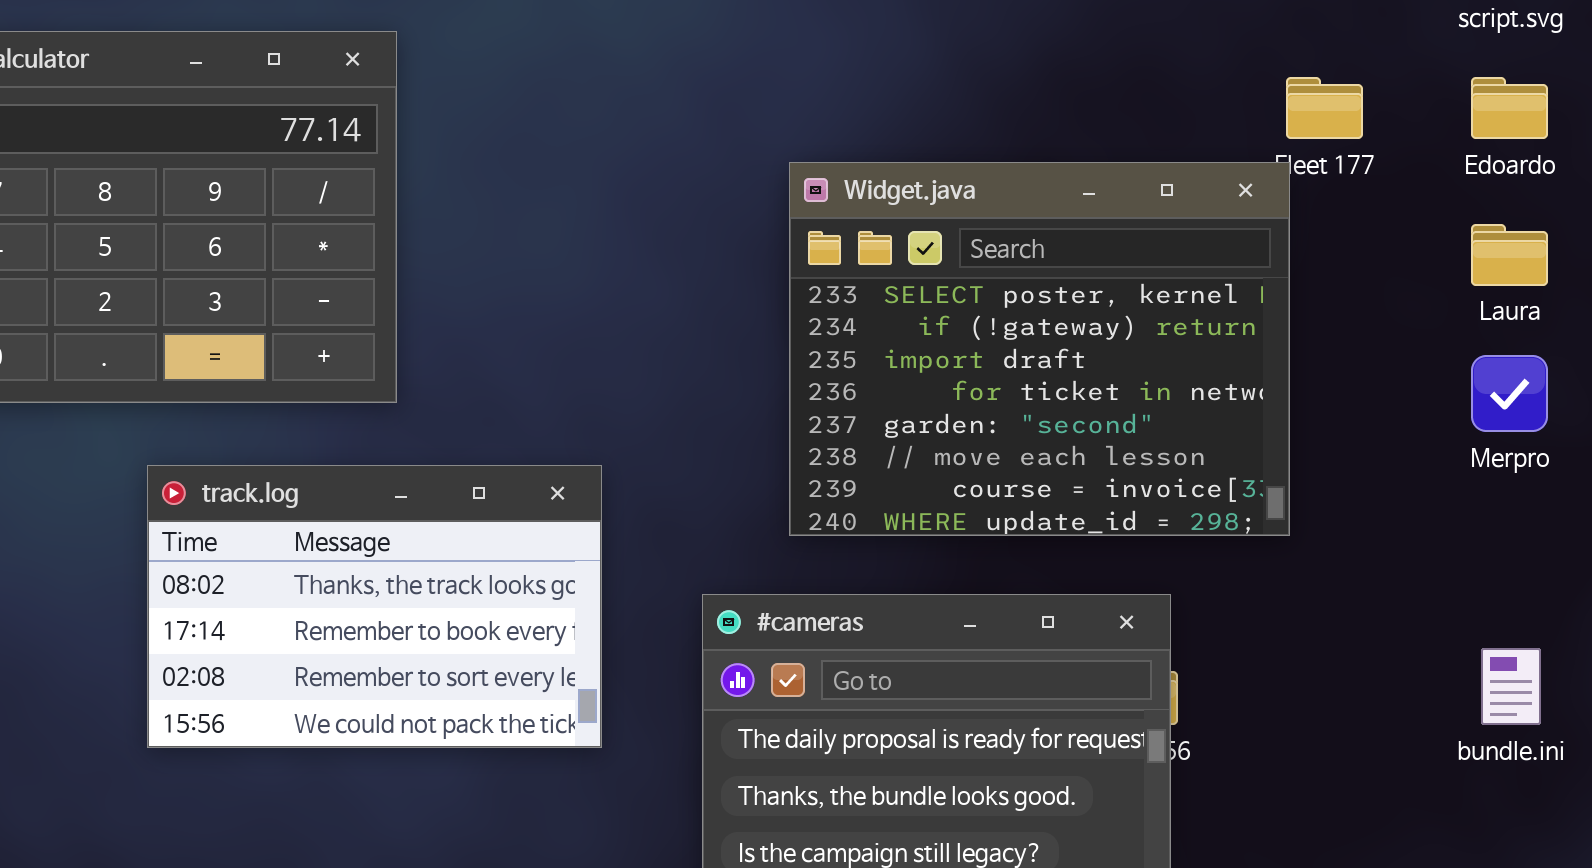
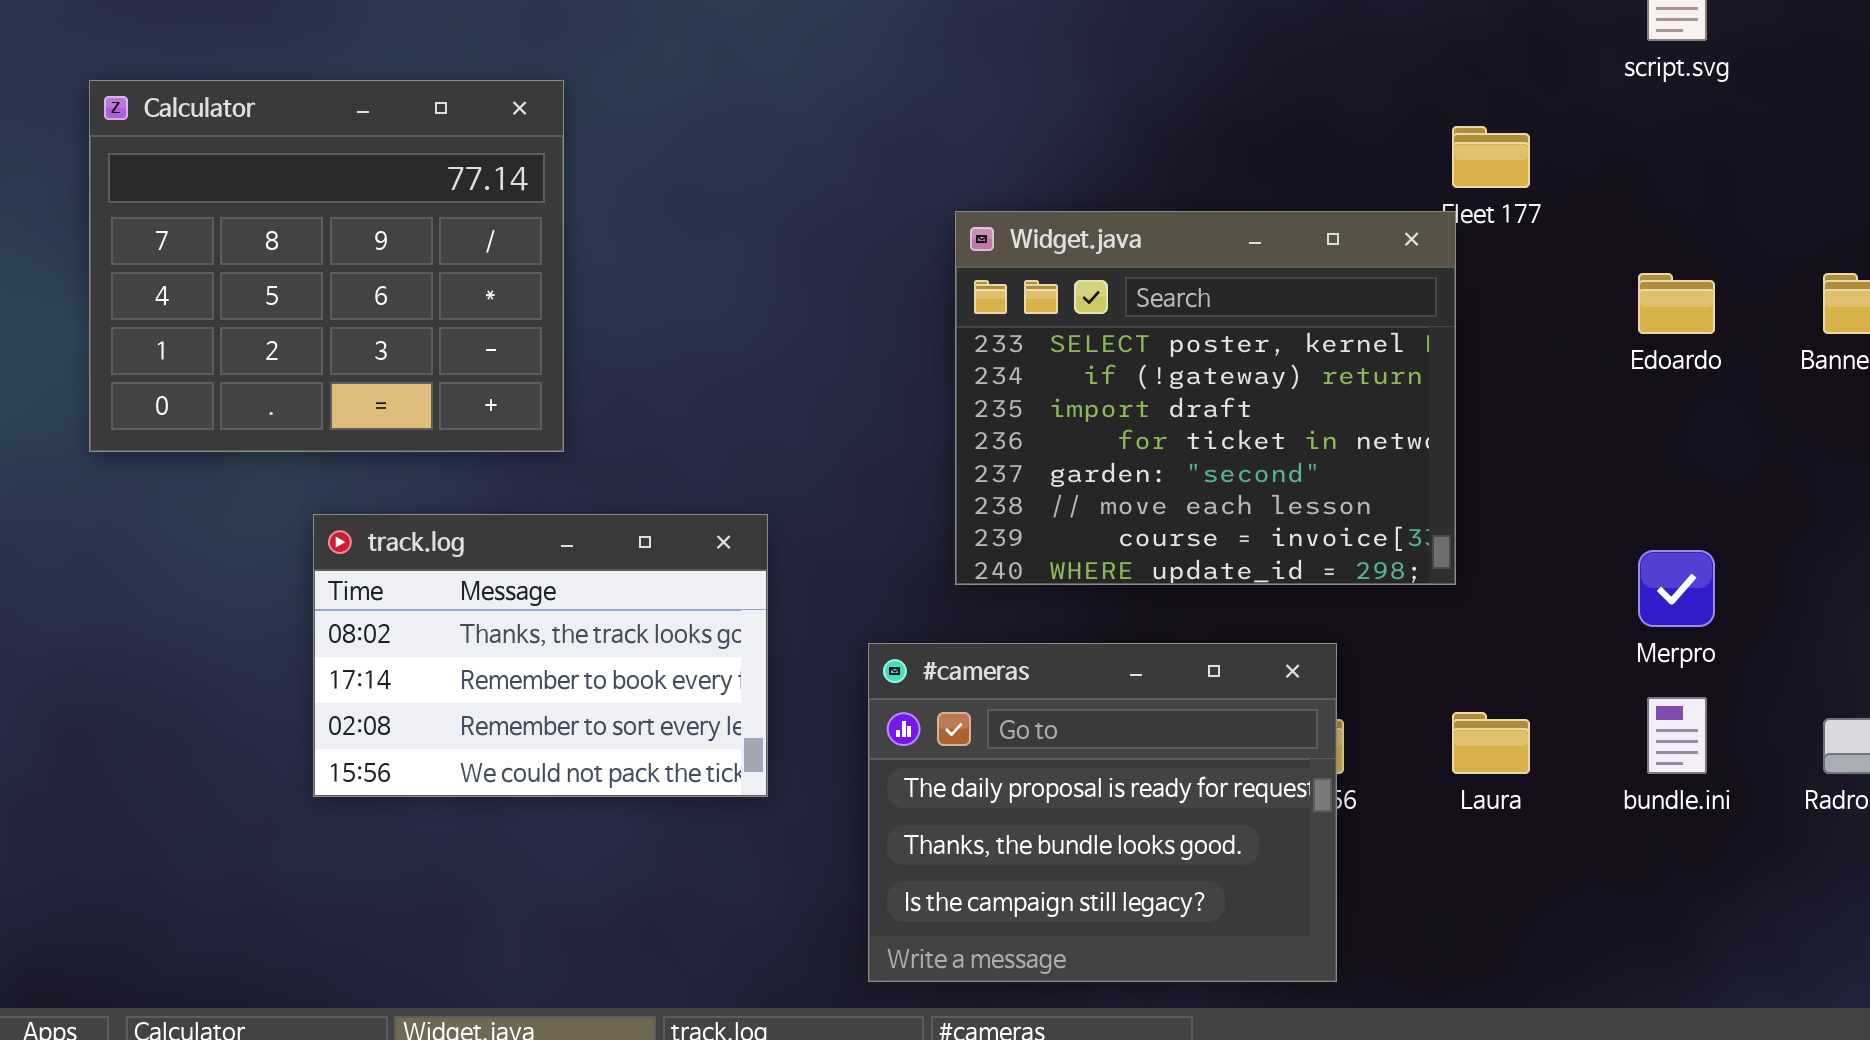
Edoardo: [1471,77,1548,139] -> [1638,273,1715,334], moved
Laura: [1471,224,1548,286] -> [1452,712,1530,774], moved
Merpro: [1471,355,1548,432] -> [1638,550,1715,627], moved

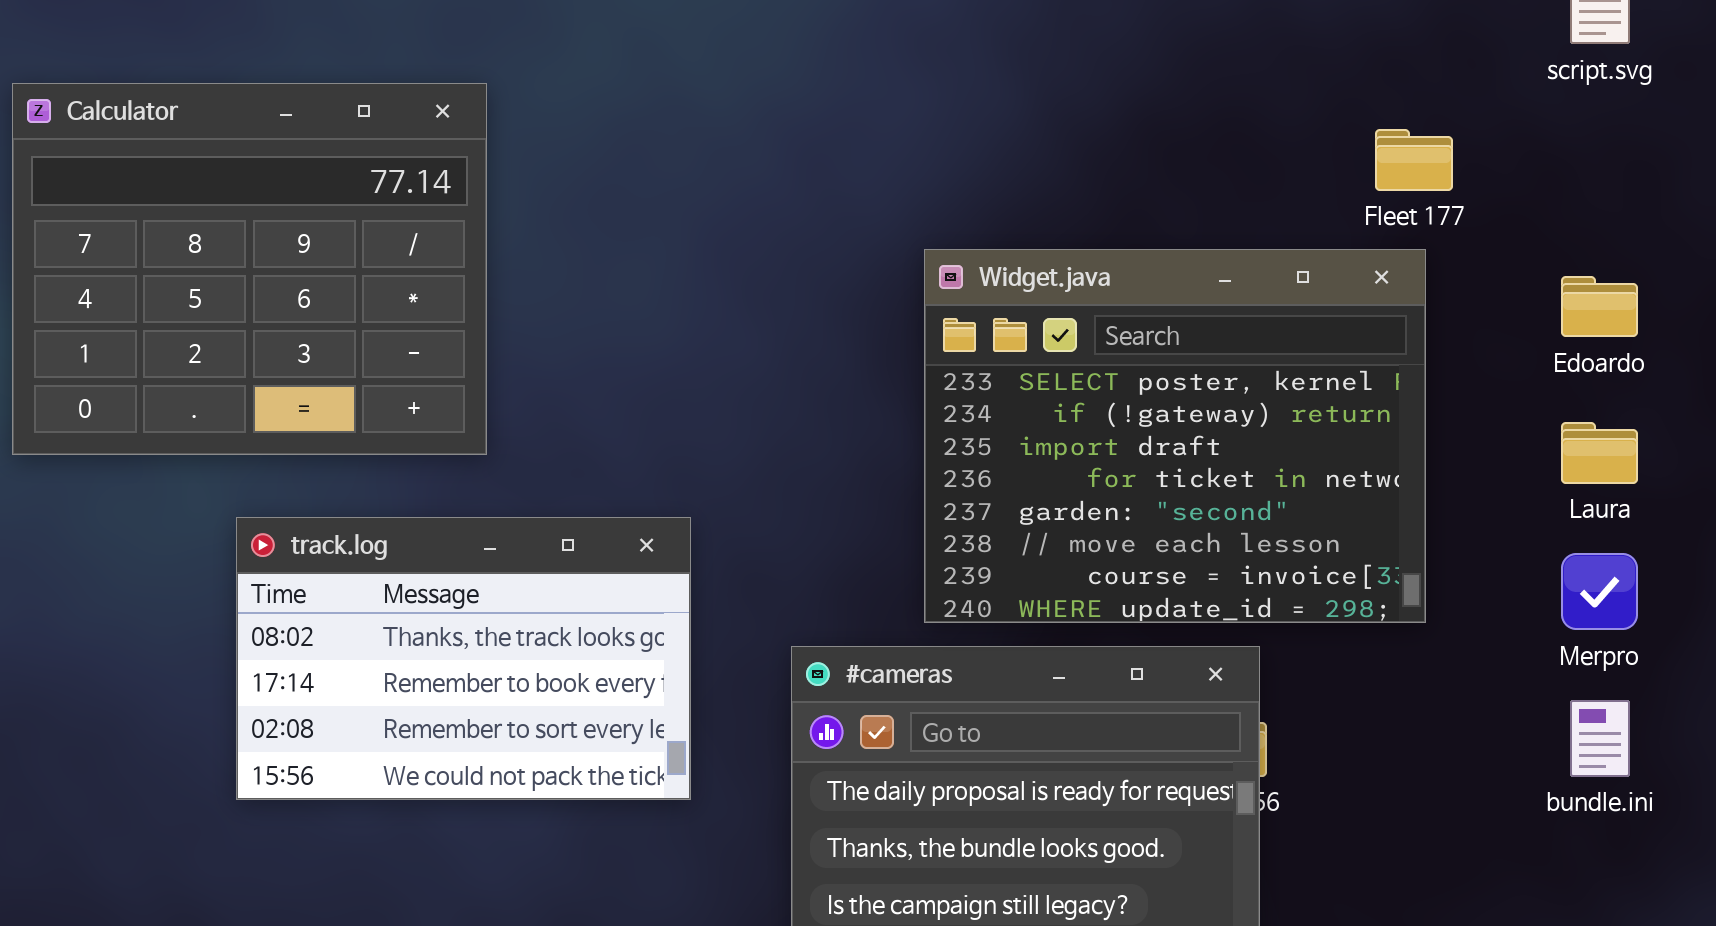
Widget.java: [955,211,1456,585] -> [924,249,1426,623], moved
Laura: [1452,712,1530,774] -> [1561,422,1638,484], moved

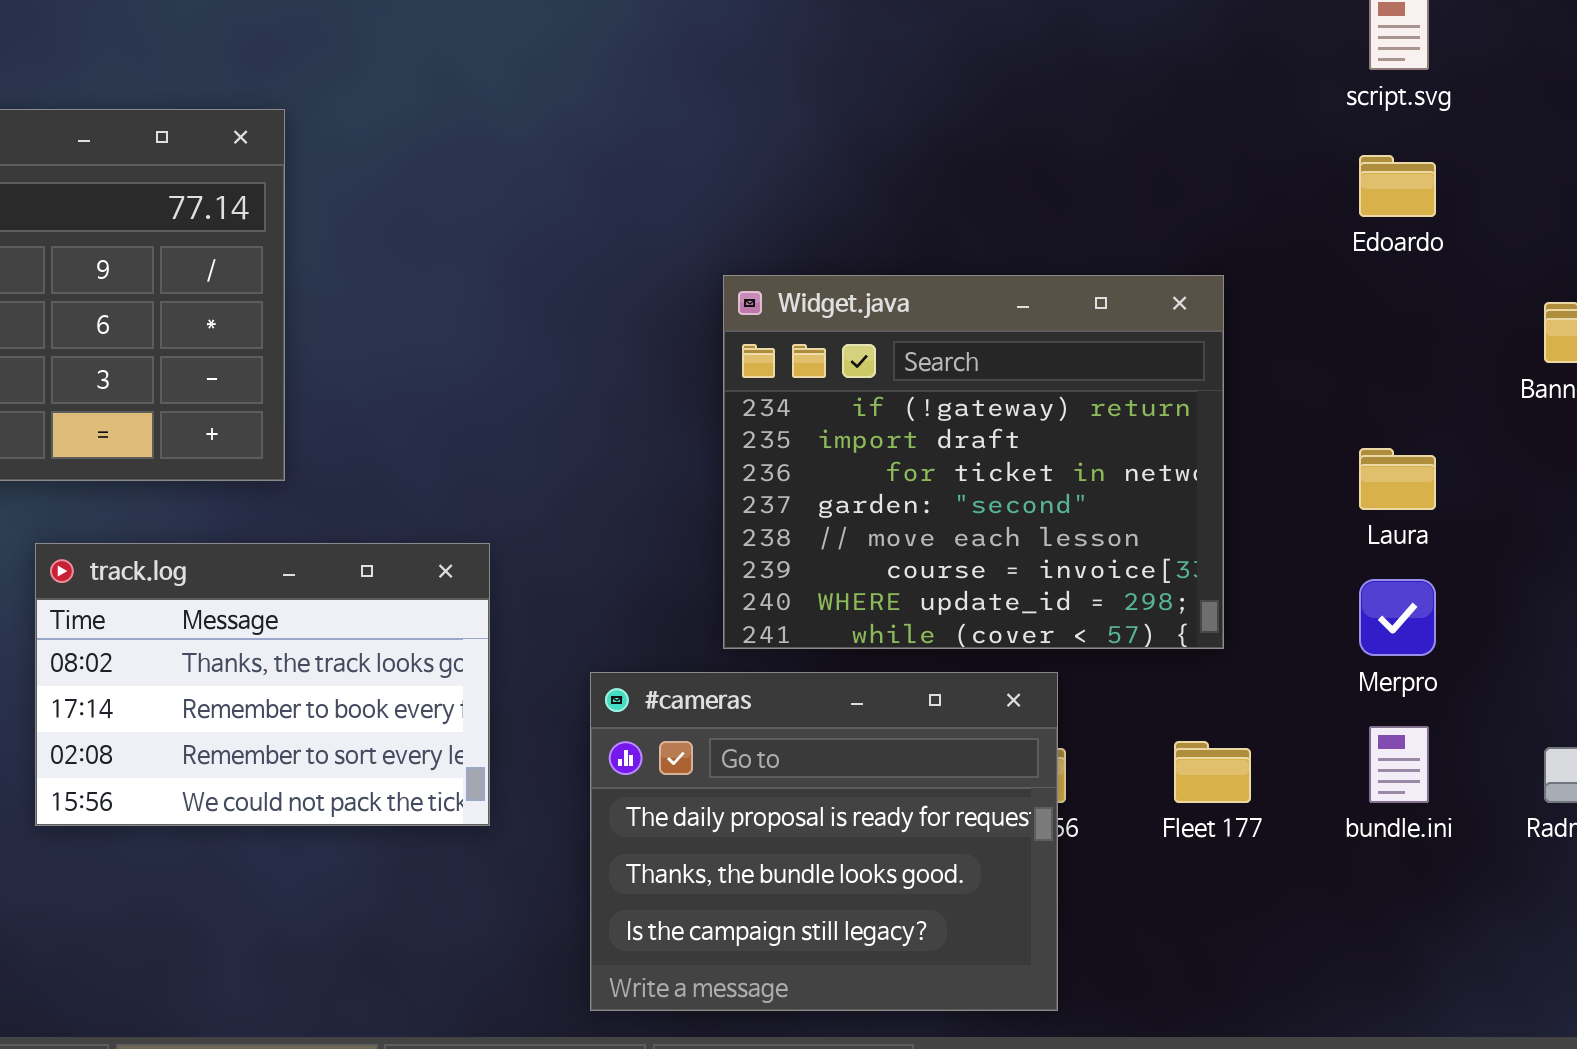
Fleet 177: [1375,129,1453,191] -> [1174,741,1251,803], moved
Widget.java: [924,249,1426,623] -> [723,275,1224,649], scrolled down 1 row
Edoardo: [1561,276,1638,337] -> [1359,155,1436,217], moved

